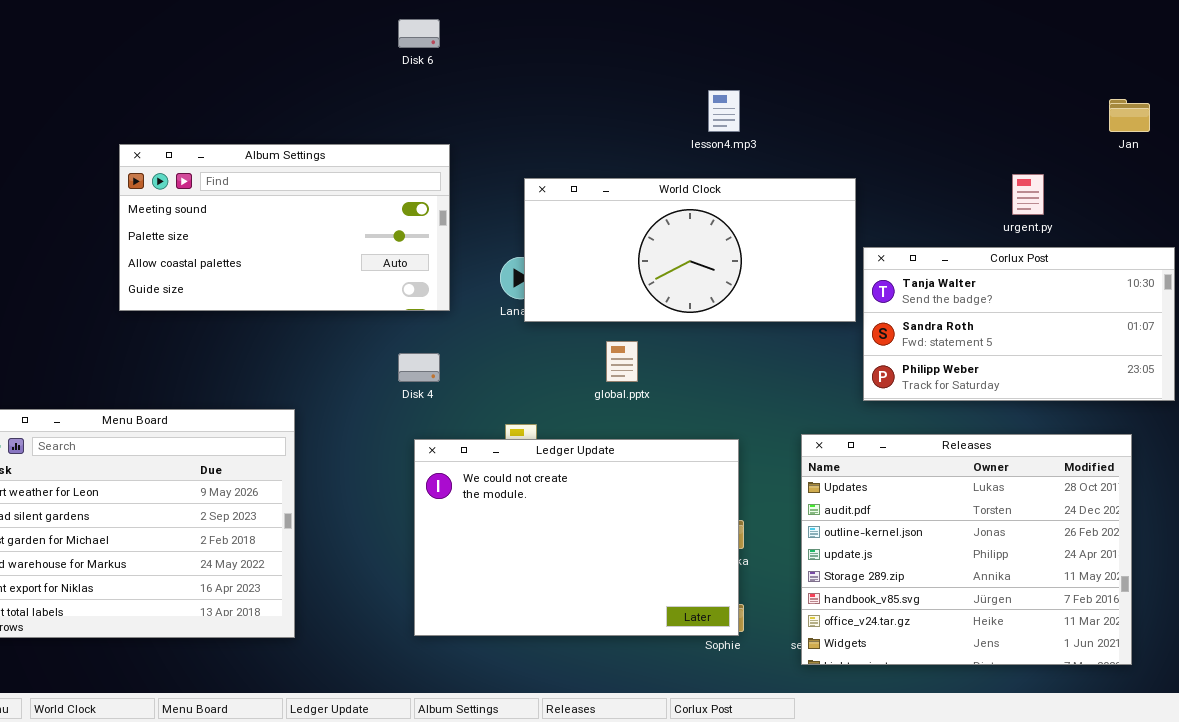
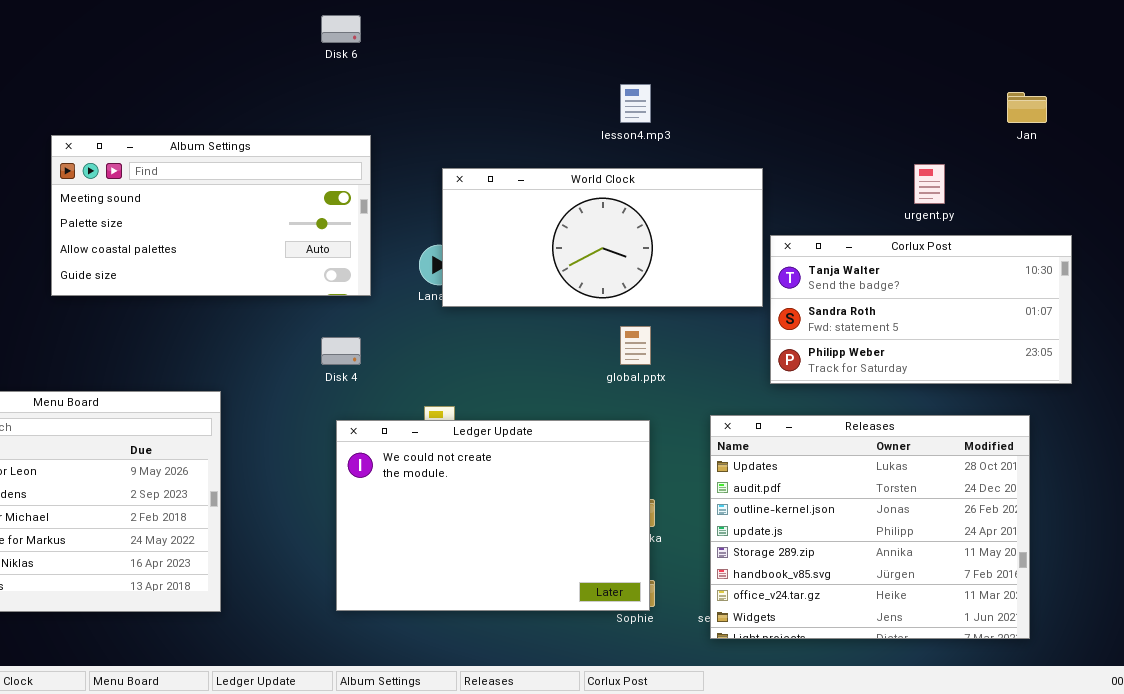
global.pptx: [606,341,638,382] -> [620,326,651,365], moved

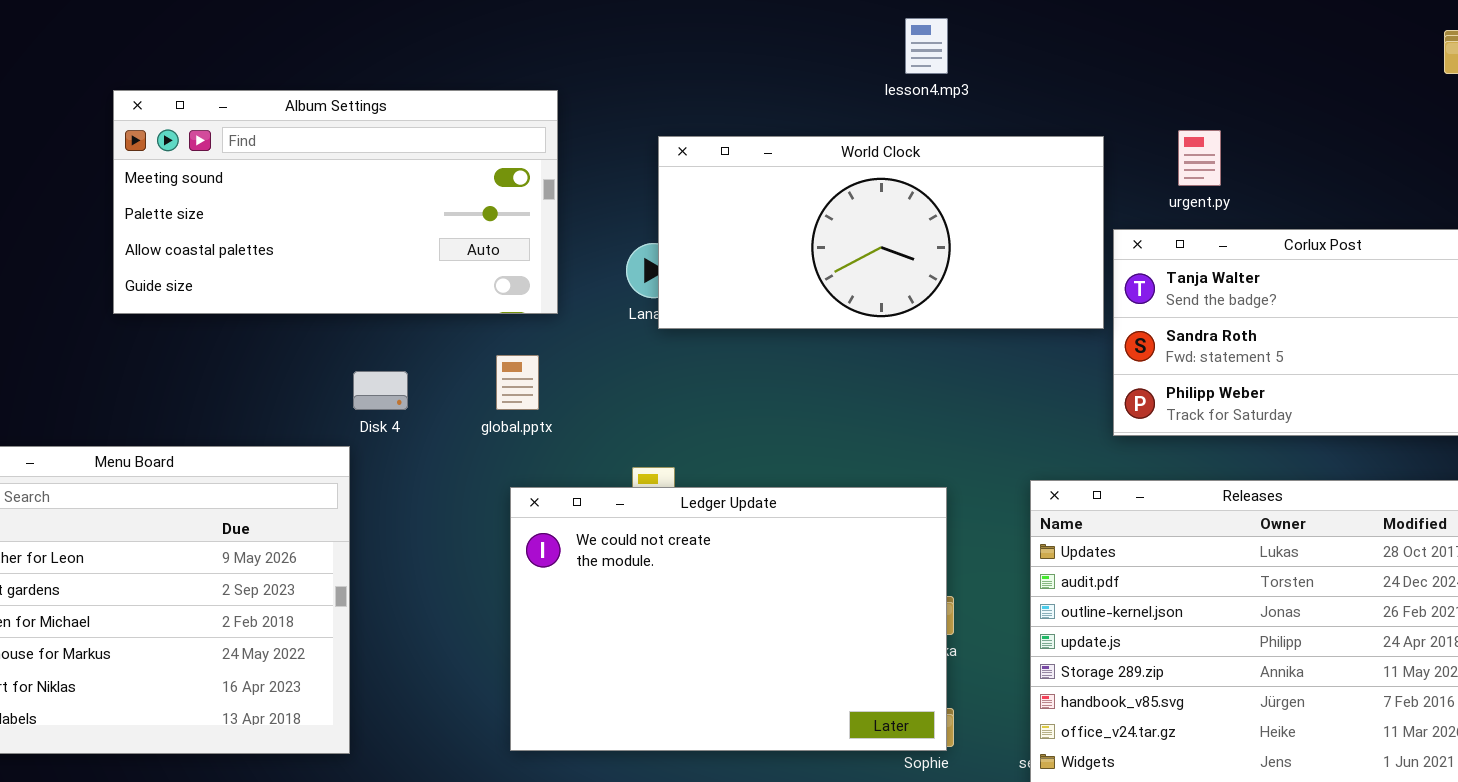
urgent.py: [914,164,945,204] -> [1178,130,1221,186], moved
global.pptx: [620,326,651,365] -> [496,355,539,410], moved
Disk 4: [321,337,361,365] -> [353,371,408,410], moved

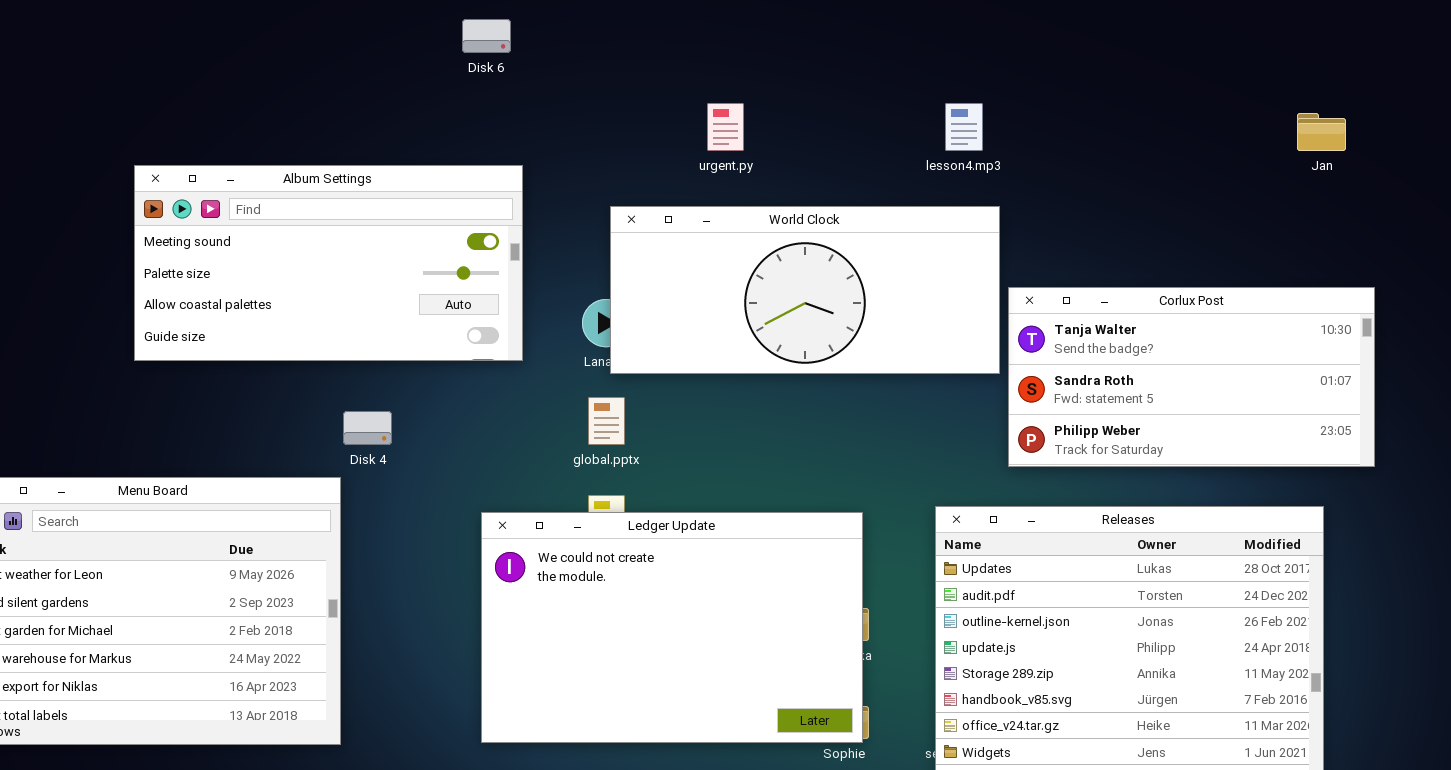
lesson4.mp3: [905,18,948,74] -> [945,103,983,151], moved
urgent.py: [1178,130,1221,186] -> [707,103,744,151], moved
global.pptx: [496,355,539,410] -> [588,397,625,445], moved

